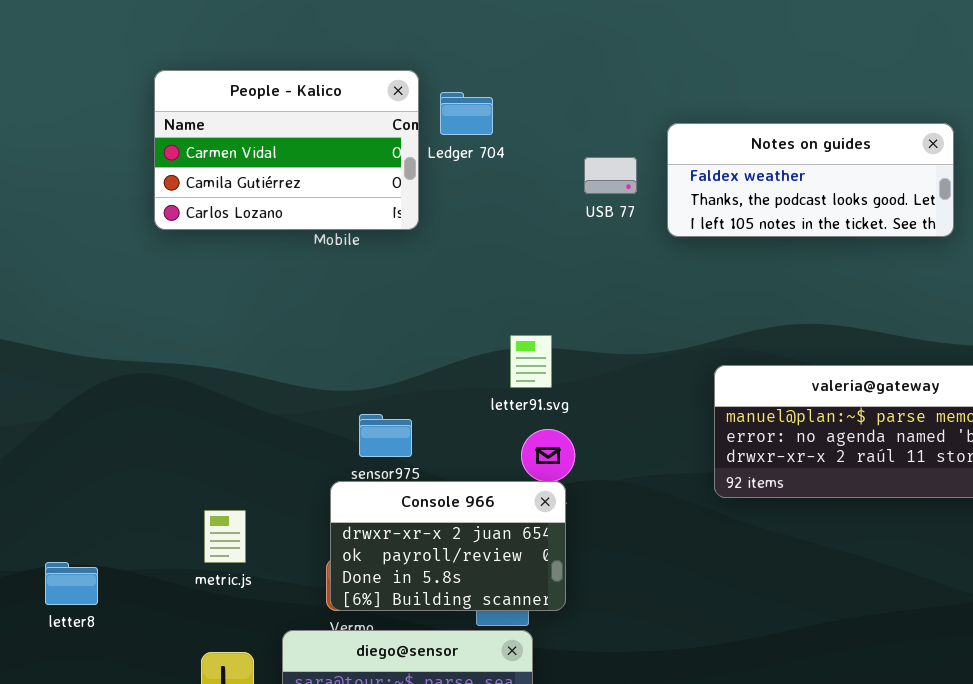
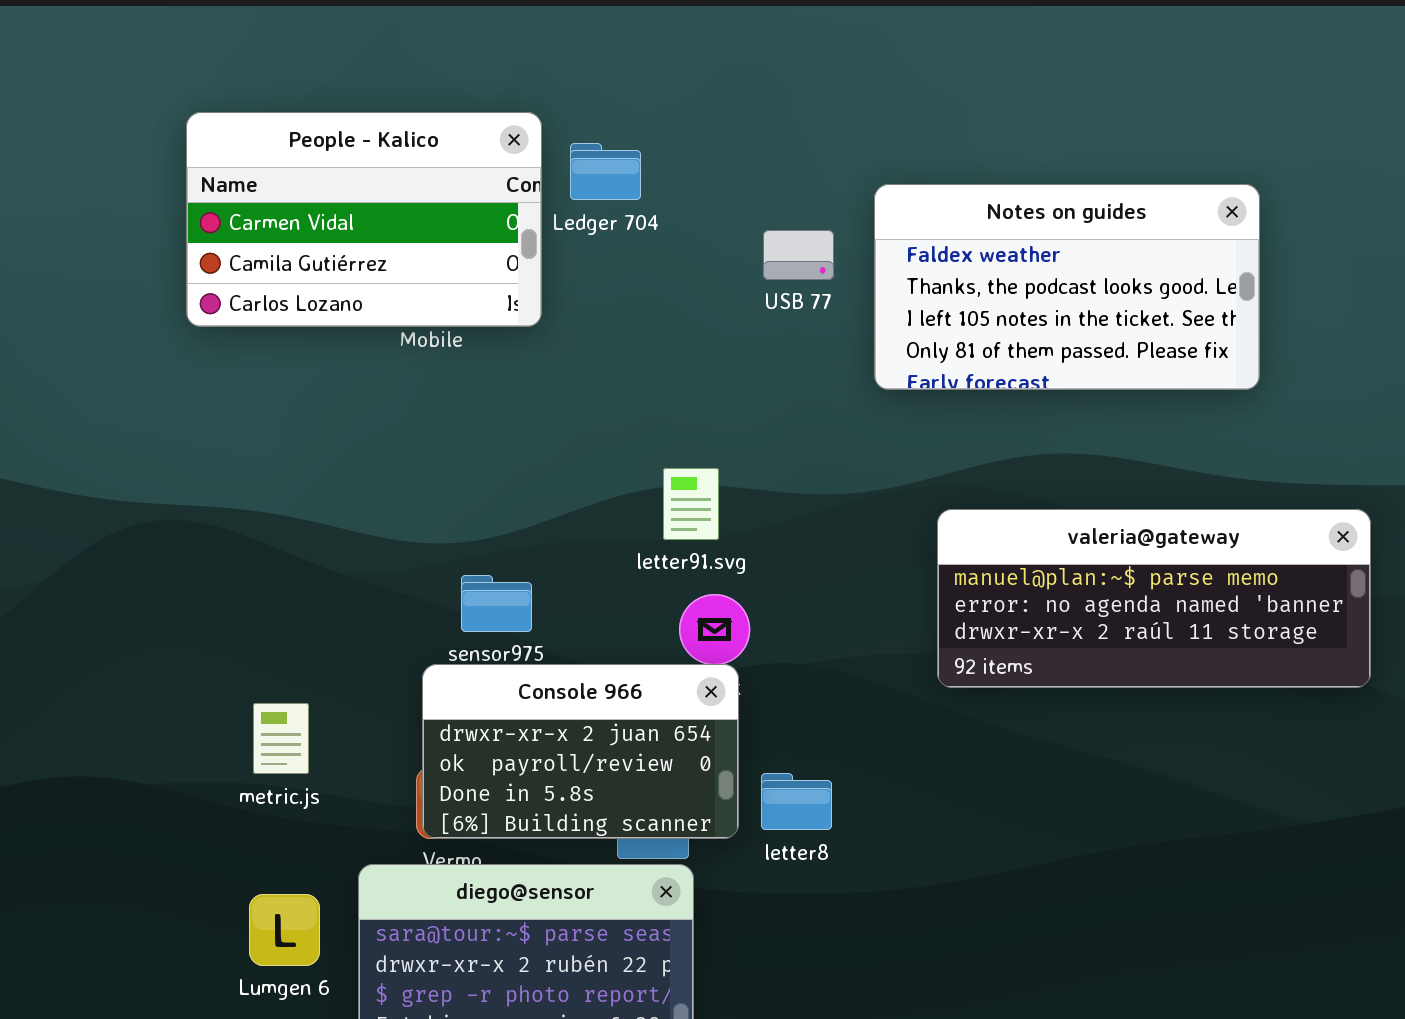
Notes on guides: [667,123,954,237] -> [874,184,1260,390], resized
letter8: [45,562,98,605] -> [761,773,832,830], moved

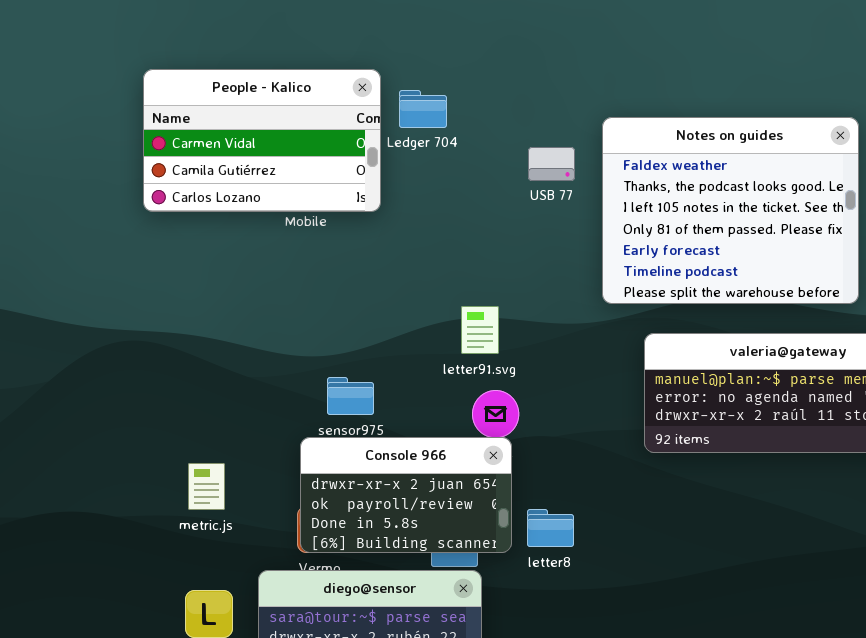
Notes on guides: [874,184,1260,390] -> [602,117,859,304], resized

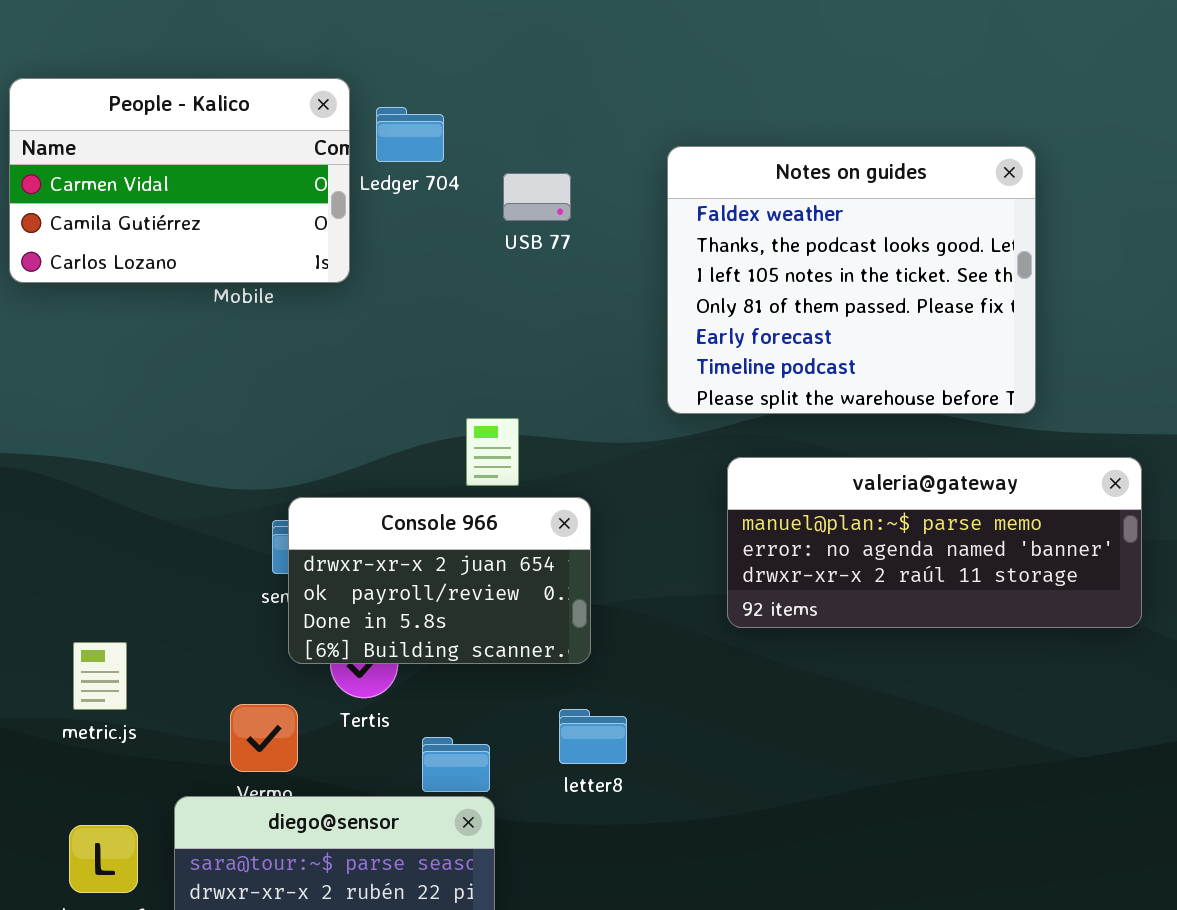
USB 77: [528,147,575,181] -> [503,173,571,221], moved
Console 966: [300,437,512,553] -> [288,497,591,664], moved

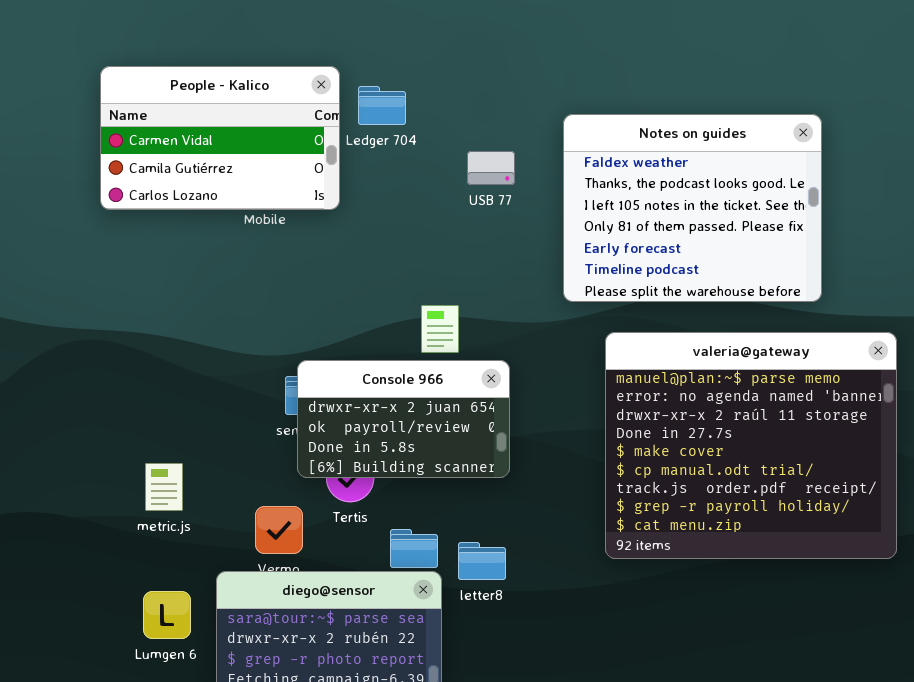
USB 77: [503,173,571,221] -> [467,151,515,185], moved
valeria@gateway: [727,457,1142,628] -> [605,332,897,559], resized
letter8: [559,709,627,764] -> [458,542,506,580], moved

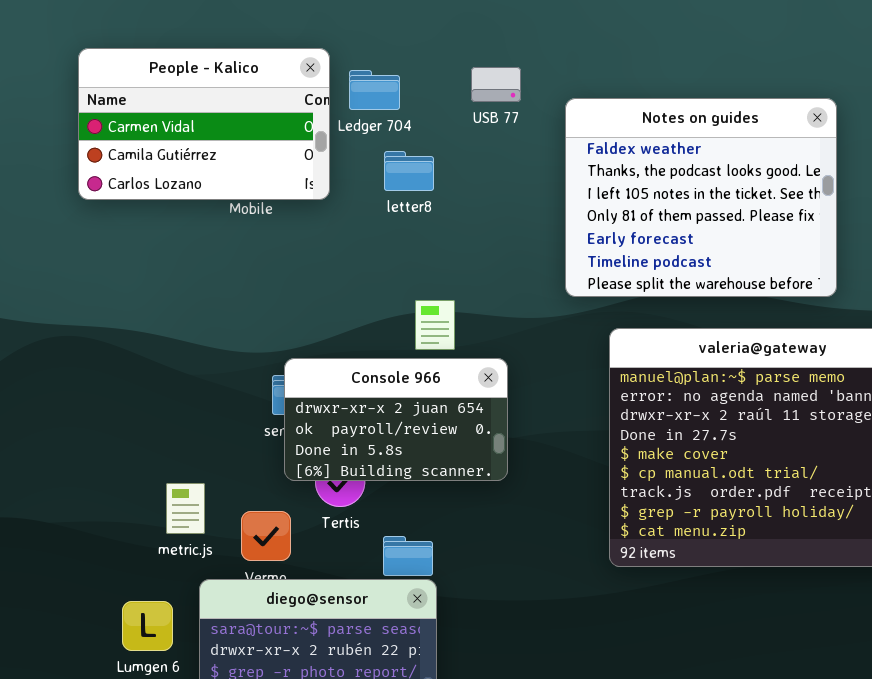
USB 77: [467,151,515,185] -> [471,67,521,102], moved
metric.js: [145,463,183,511] -> [166,483,205,534], moved
letter8: [458,542,506,580] -> [384,151,434,191], moved

